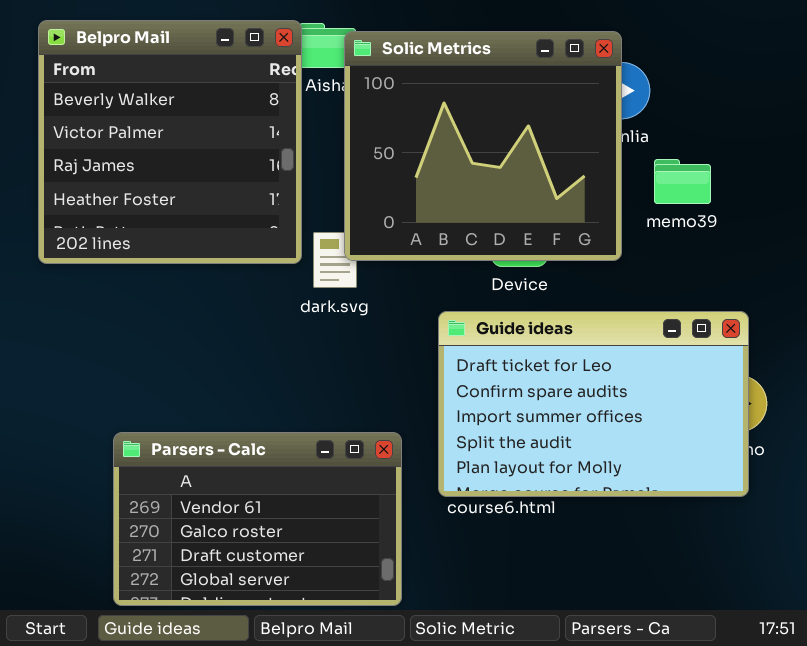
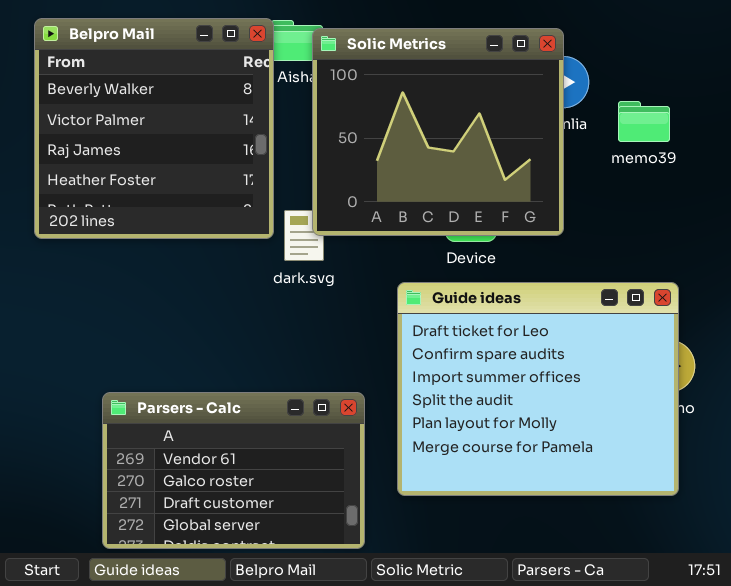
memo39: [654,159,711,204] -> [618,101,670,142], moved
Guide ideas: [438,311,749,497] -> [397,282,679,496], resized

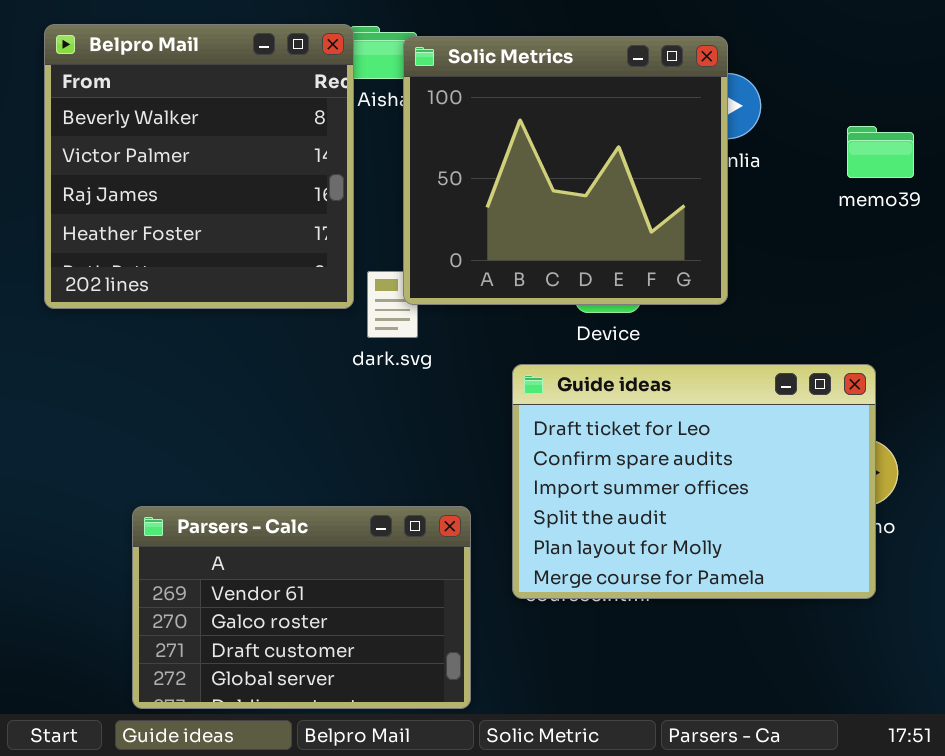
memo39: [618,101,670,142] -> [847,126,914,178], moved
Guide ideas: [397,282,679,496] -> [512,364,876,599], resized

